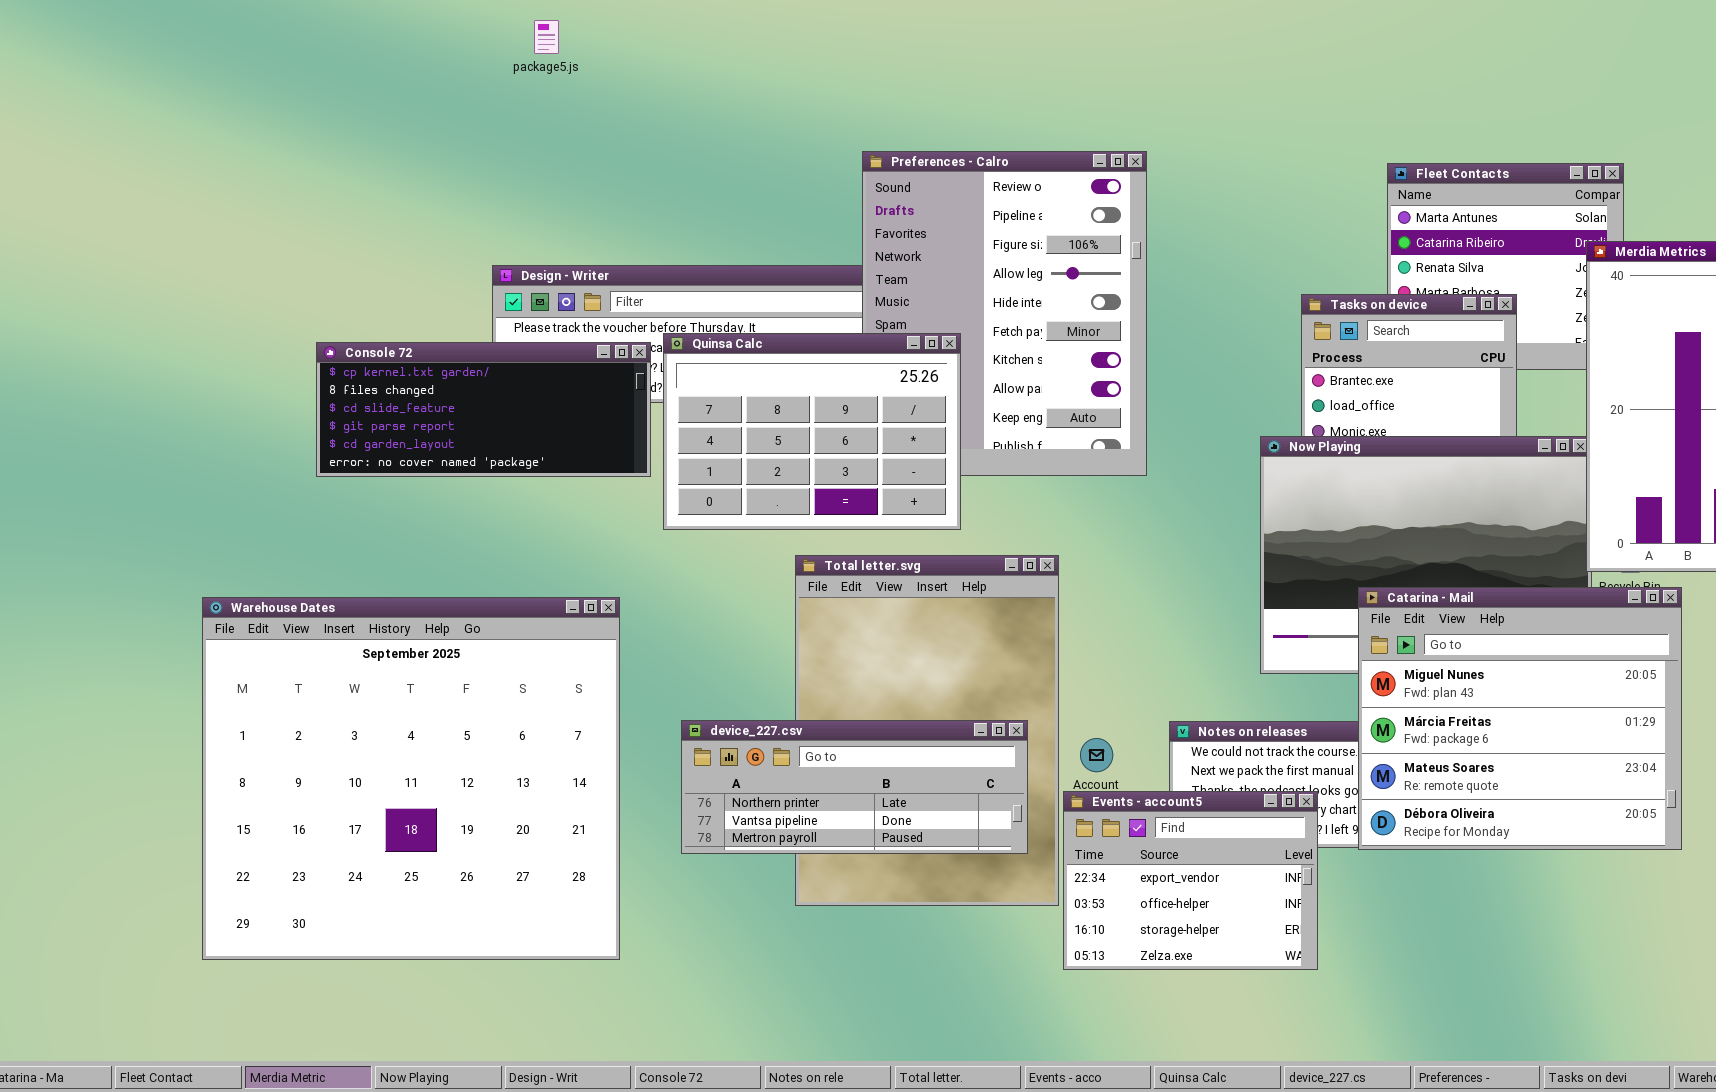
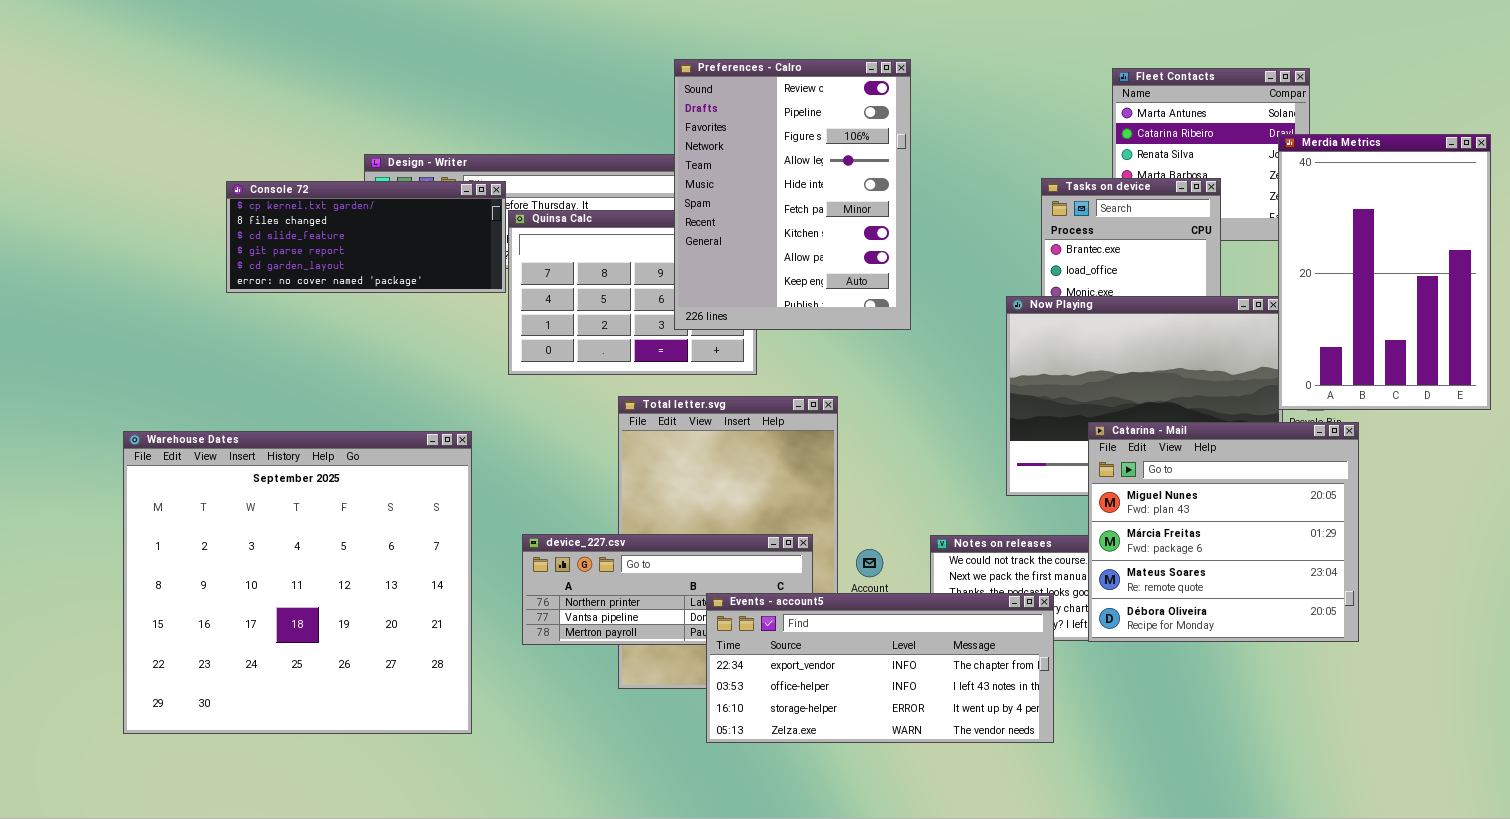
Preferences - Calro: [862,151,1147,476] -> [674,59,911,330], raised
Console 72: [316,342,651,477] -> [226,181,506,293], moved
Events - account5: [1063,791,1318,970] -> [706,593,1054,743], resized

